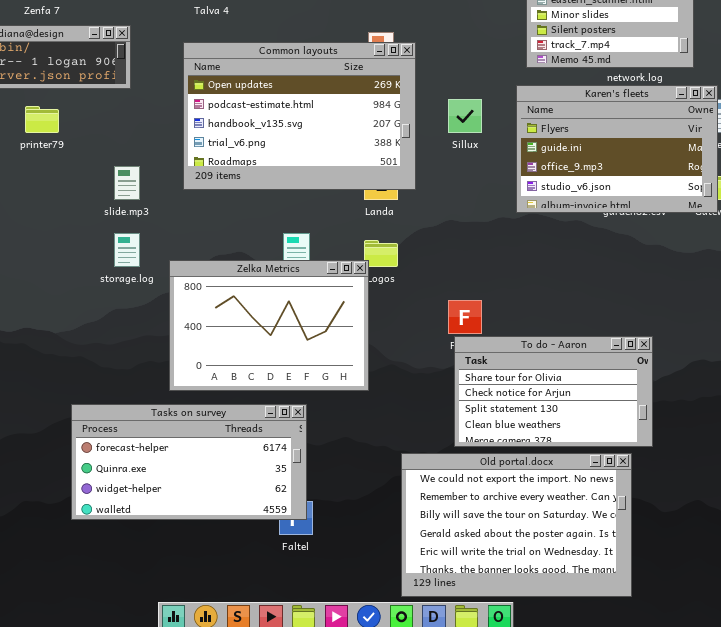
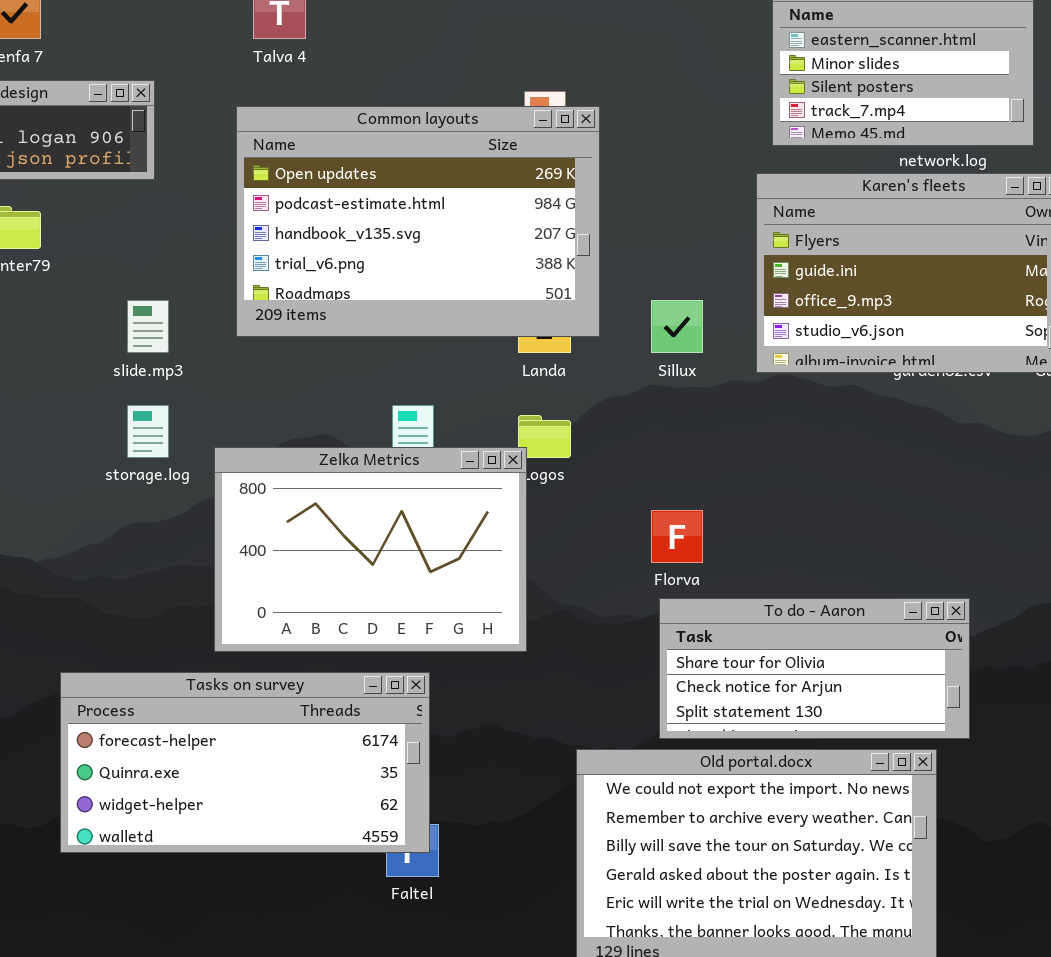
Sillux: [448,99,482,133] -> [651,300,703,353], moved
To do - Aaron: [454,336,653,447] -> [659,598,970,739], resized

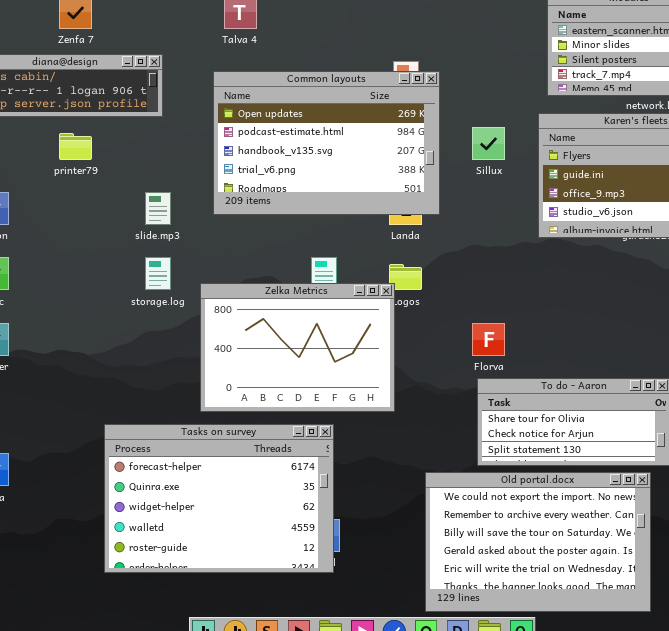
Sillux: [651,300,703,353] -> [472,127,505,160], moved
Tasks on survey: [60,672,430,853] -> [104,424,334,573], resized

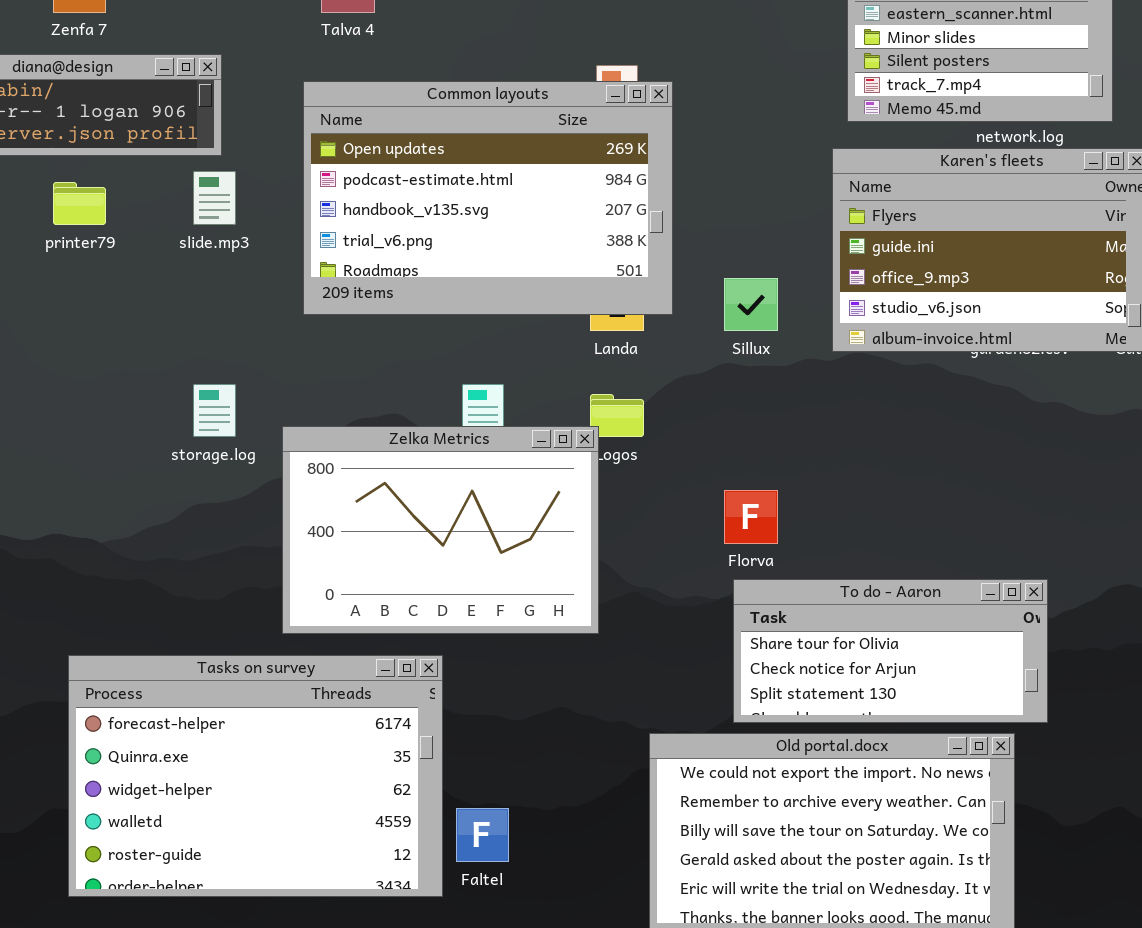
Sillux: [472,127,505,160] -> [724,278,778,331], moved
slide.mp3: [145,192,171,225] -> [193,171,236,225], moved
Tasks on survey: [104,424,334,573] -> [68,655,443,897], moved

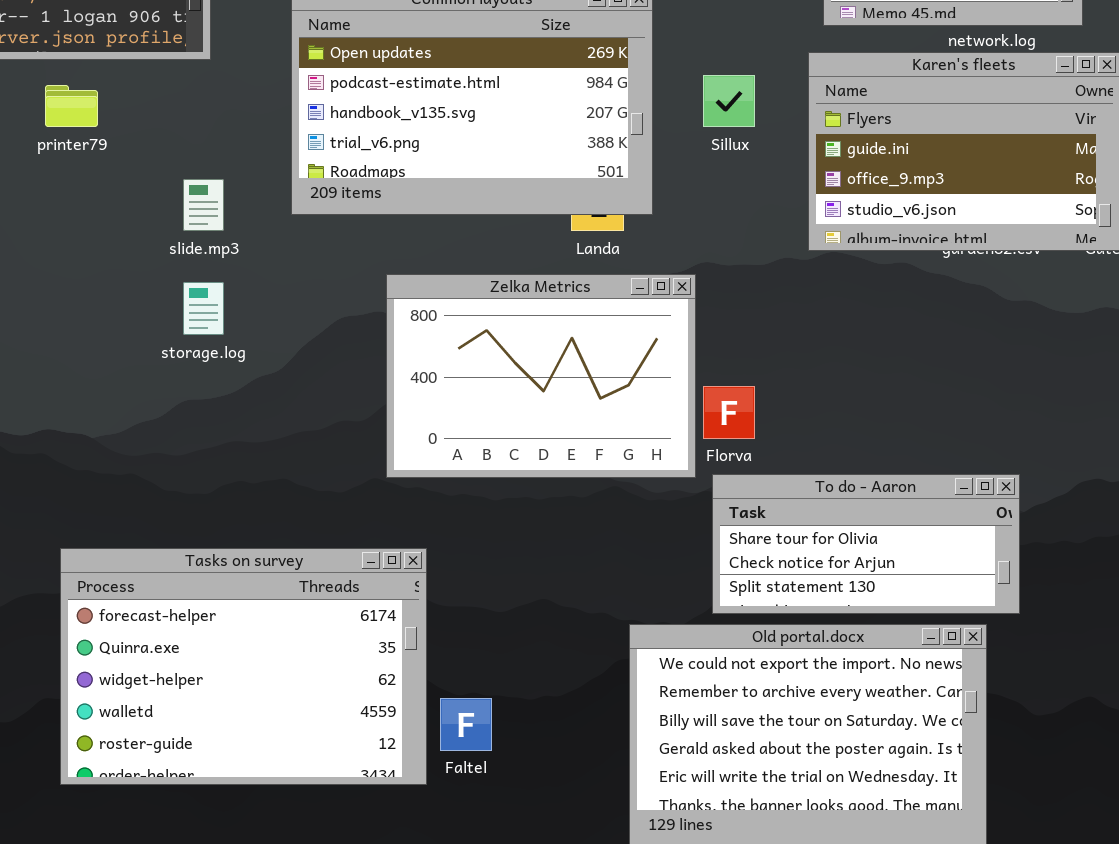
slide.mp3: [193,171,236,225] -> [183,179,224,231], moved
Sillux: [724,278,778,331] -> [703,75,755,127], moved
Zelka Metrics: [282,426,599,634] -> [386,274,696,478], moved

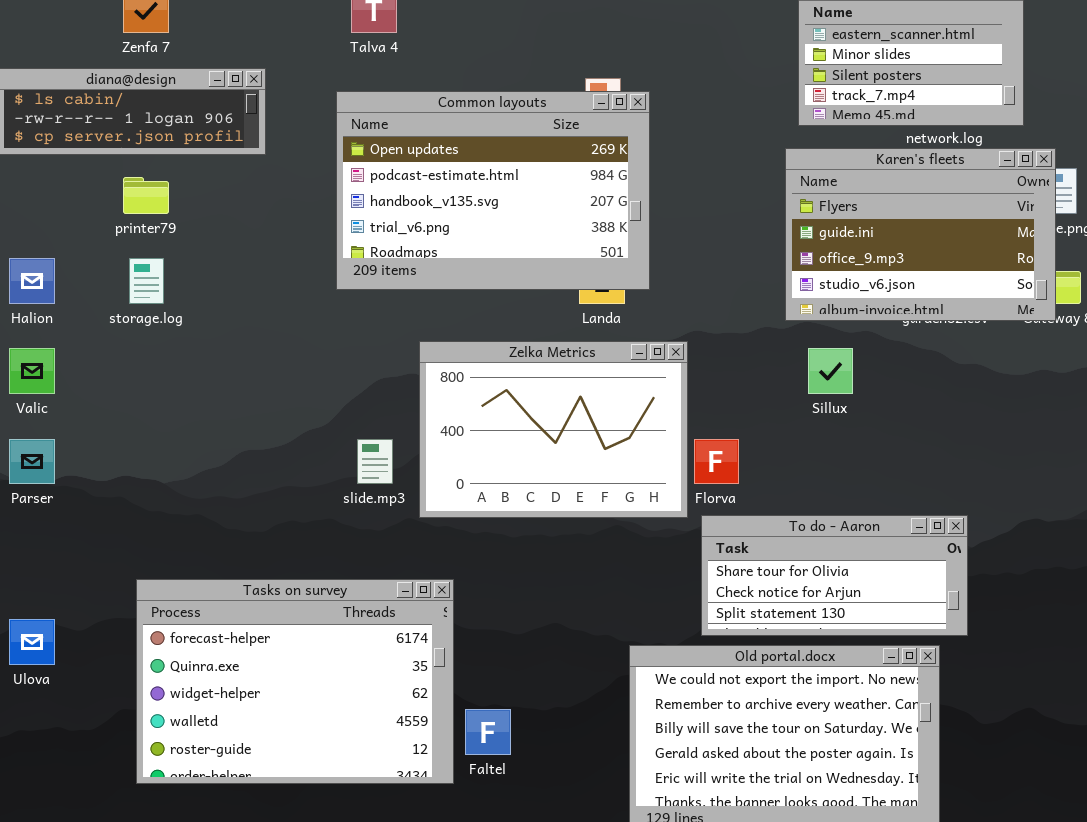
Sillux: [703,75,755,127] -> [808,348,853,394], moved
slide.mp3: [183,179,224,231] -> [357,439,393,484], moved
storage.log: [183,282,224,335] -> [129,258,164,304], moved

